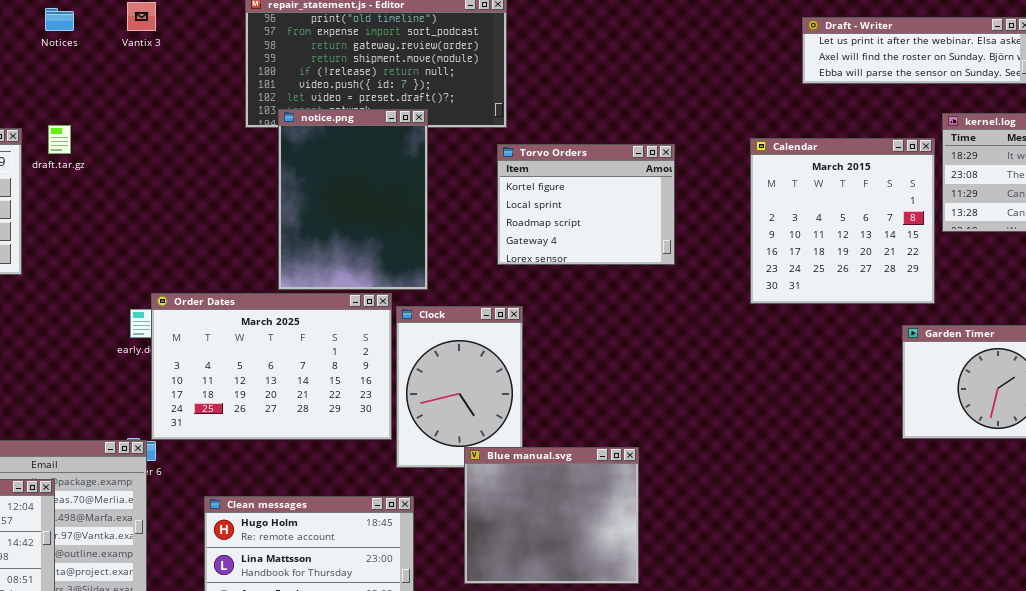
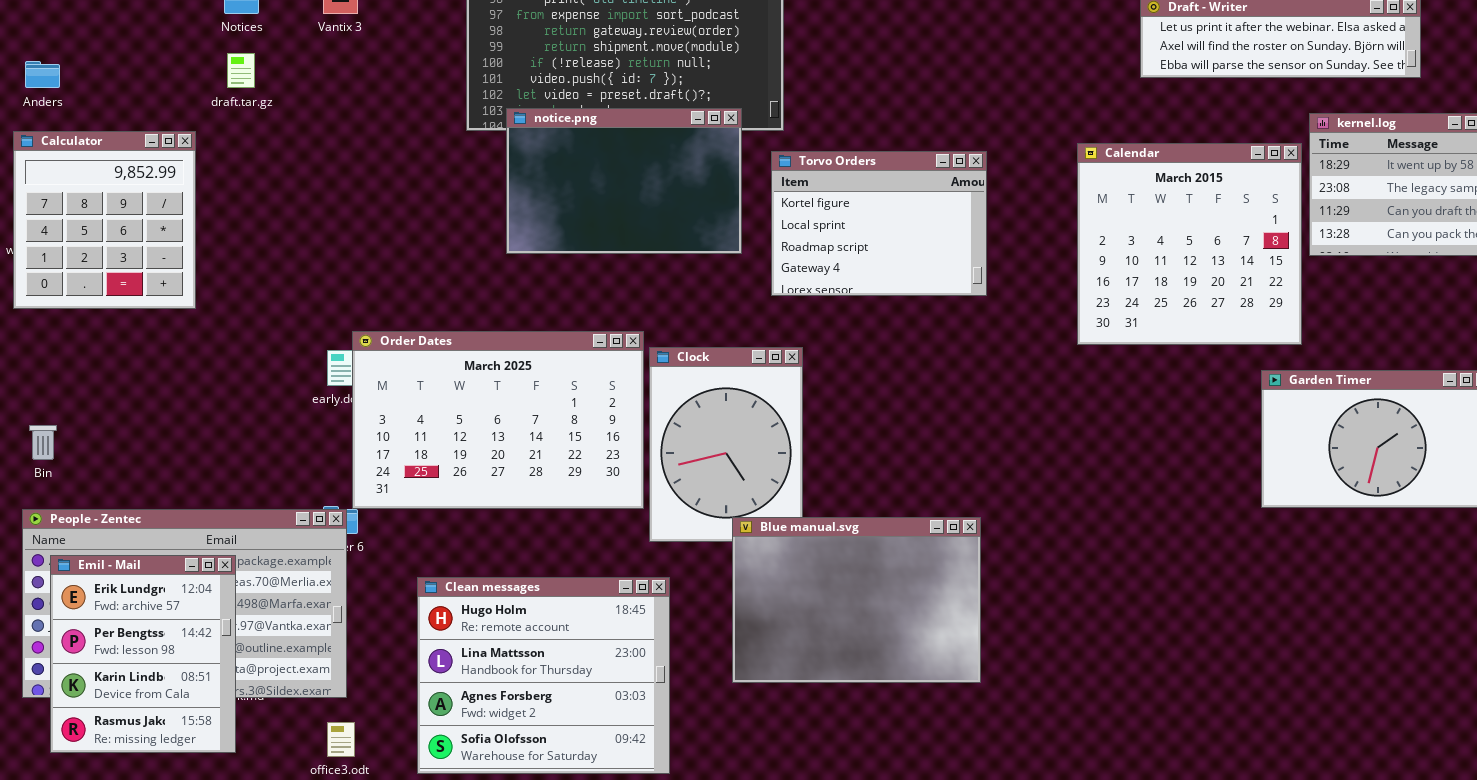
notice.png: [278,109,428,290] -> [506,108,742,254], resized
draft.tar.gz: [48,125,71,154] -> [227,53,255,88], moved
Blue manual.svg: [464,447,639,584] -> [732,517,981,683], resized

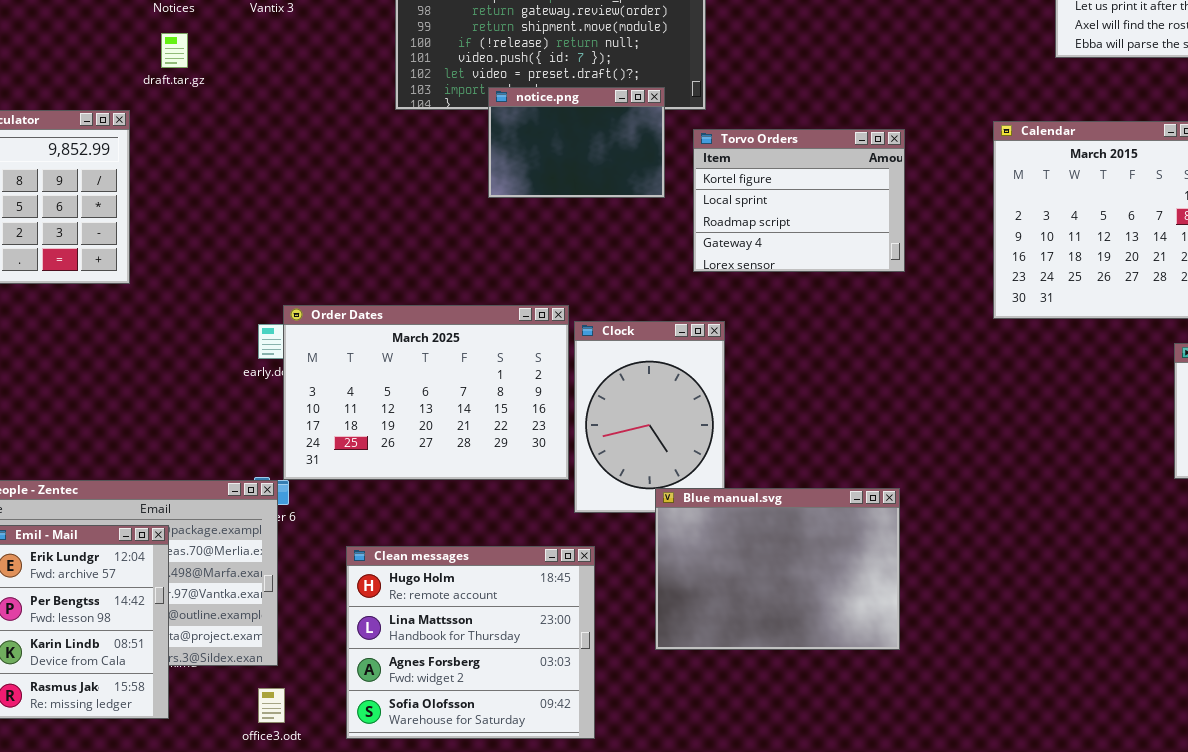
notice.png: [506,108,742,254] -> [488,87,665,198], resized

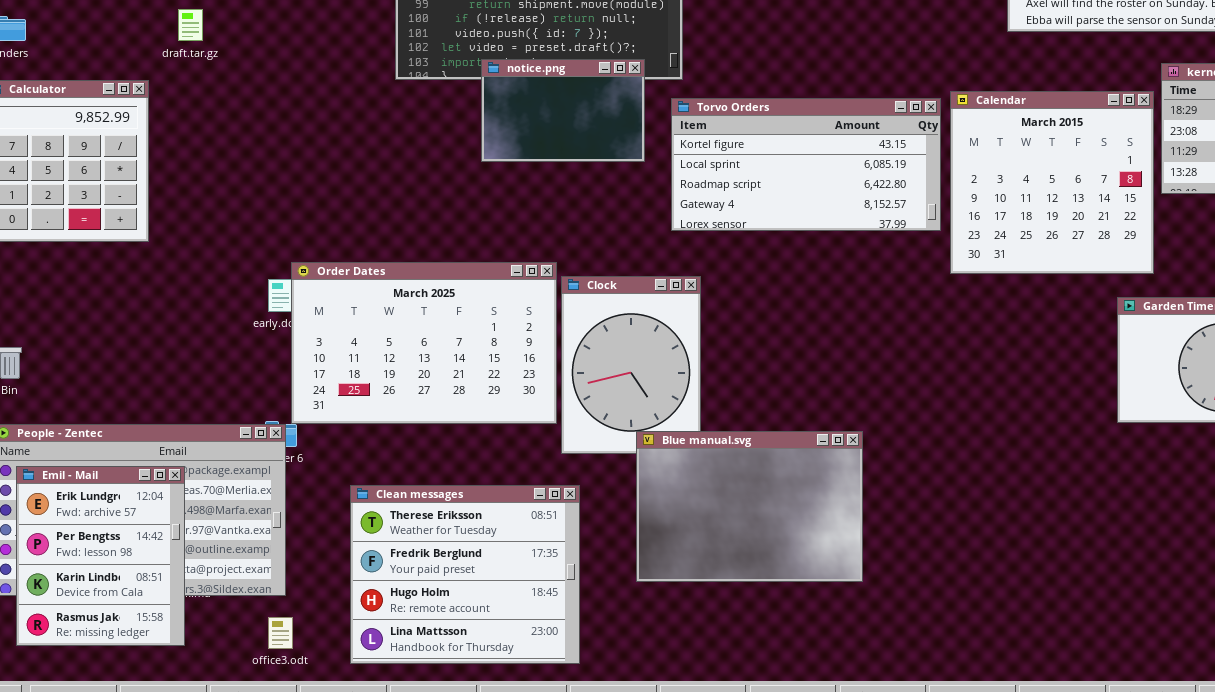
Torvo Orders: [693,129,905,272] -> [671,98,941,231], resized
Clean messages: [346,546,595,739] -> [350,485,580,664], scrolled up 2 rows

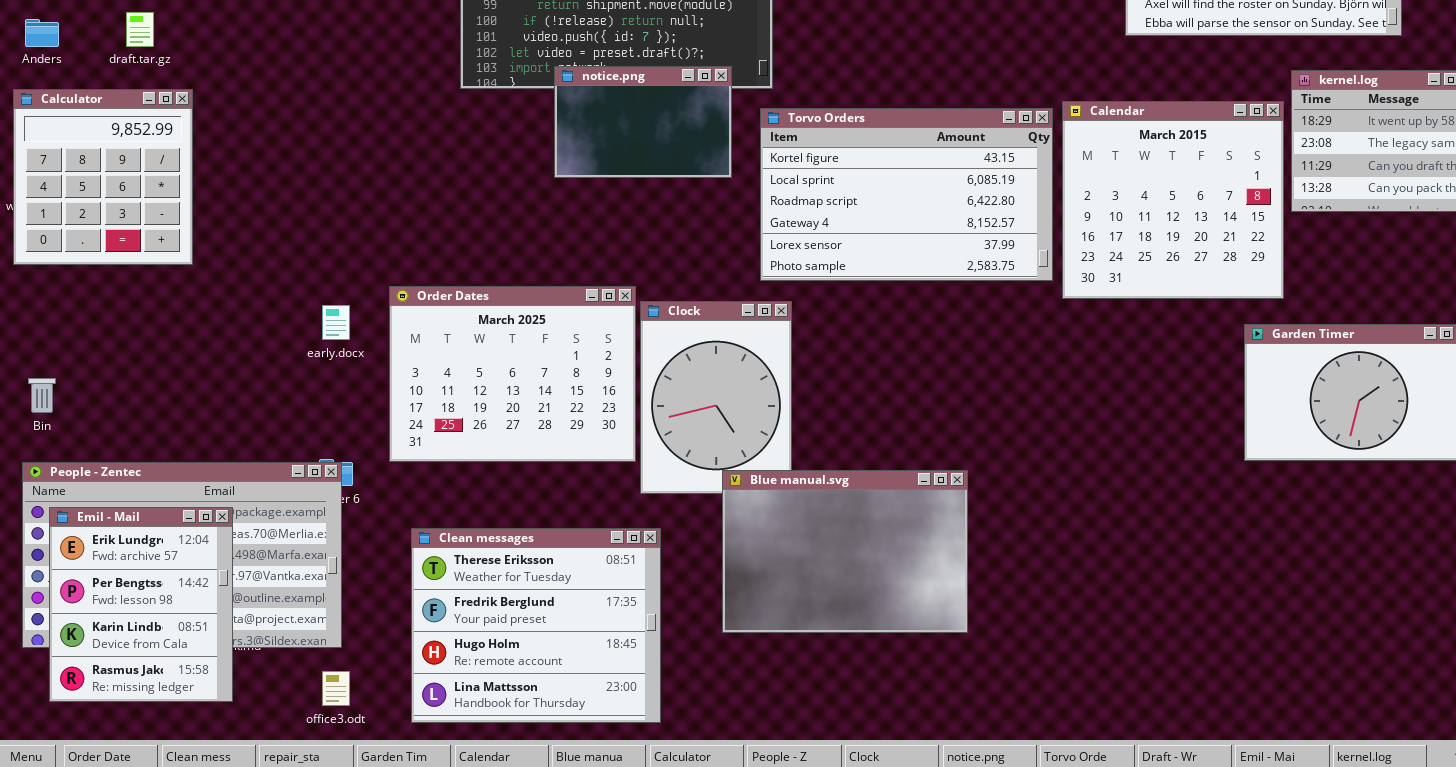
draft.tar.gz: [178,9,203,41] -> [126,12,154,47], moved
Torvo Orders: [671,98,941,231] -> [760,108,1053,281], resized
Order Dates: [291,262,557,424] -> [389,286,636,462], resized

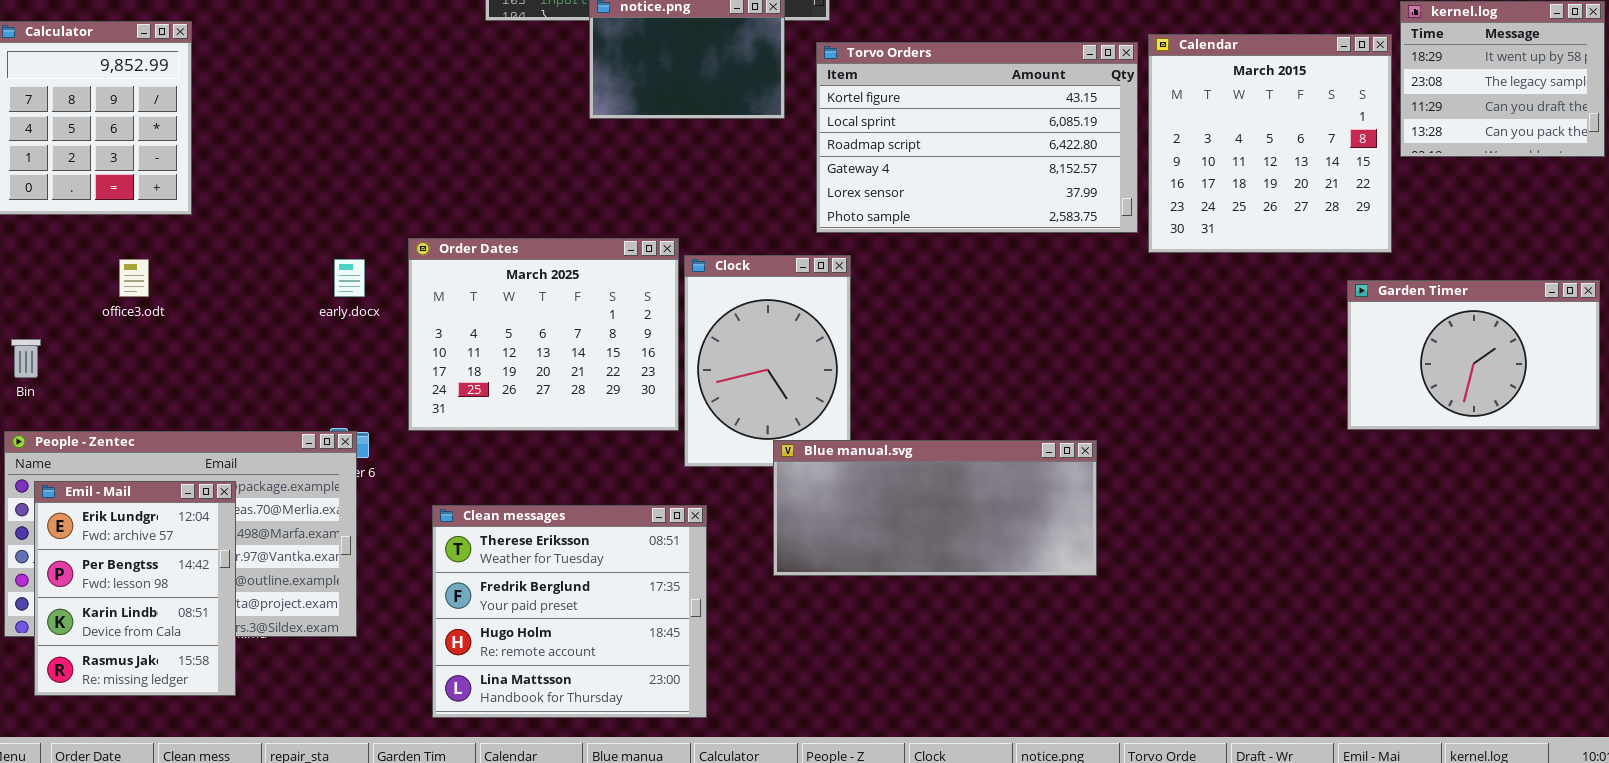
Blue manual.svg: [722,470,968,633] -> [773,440,1097,576], resized
office3.odt: [322,671,350,706] -> [119,259,149,297], moved

